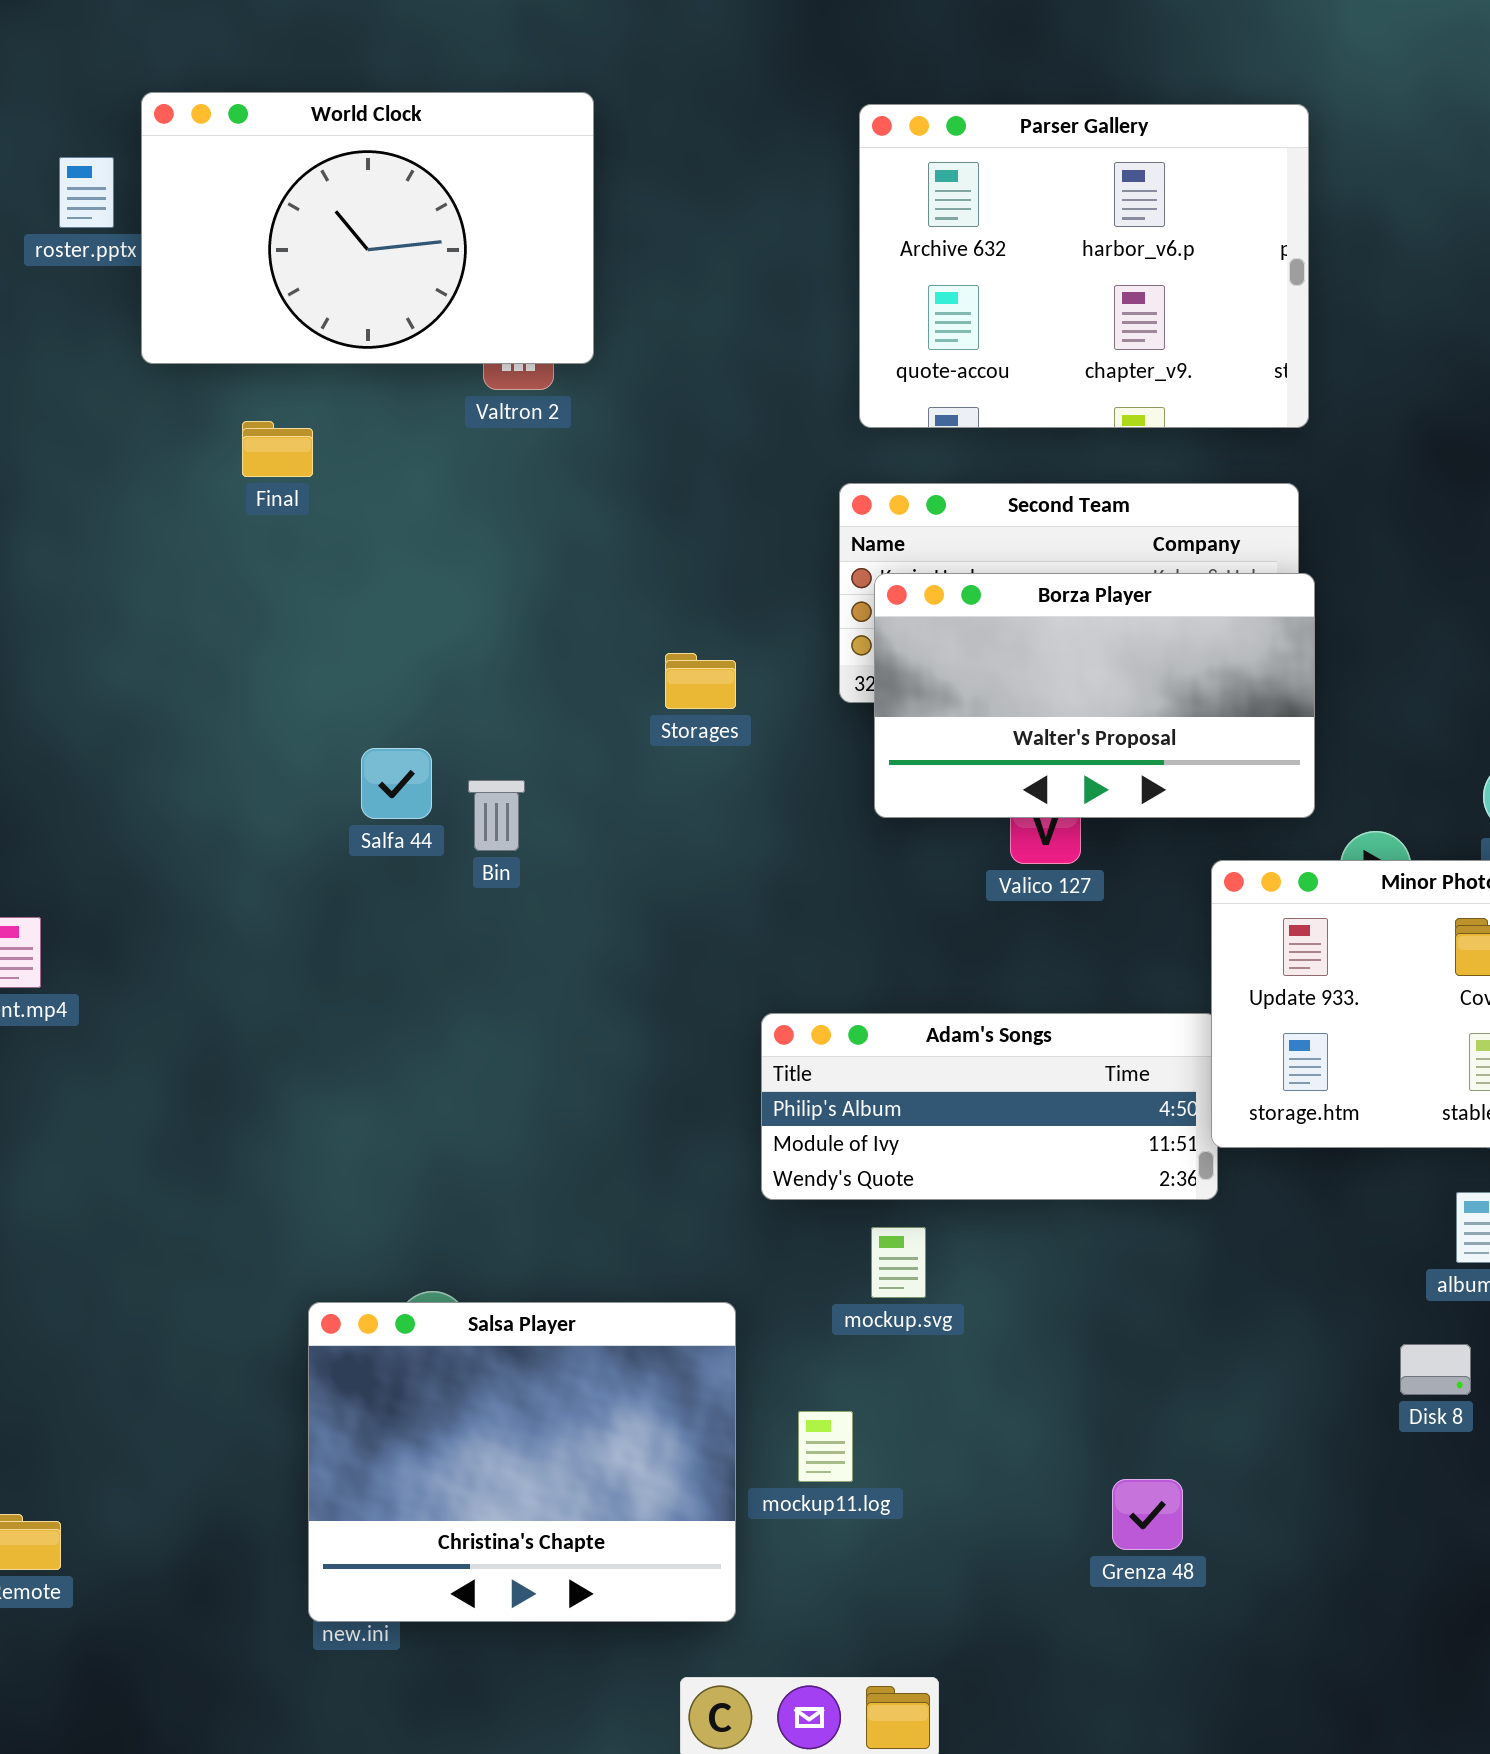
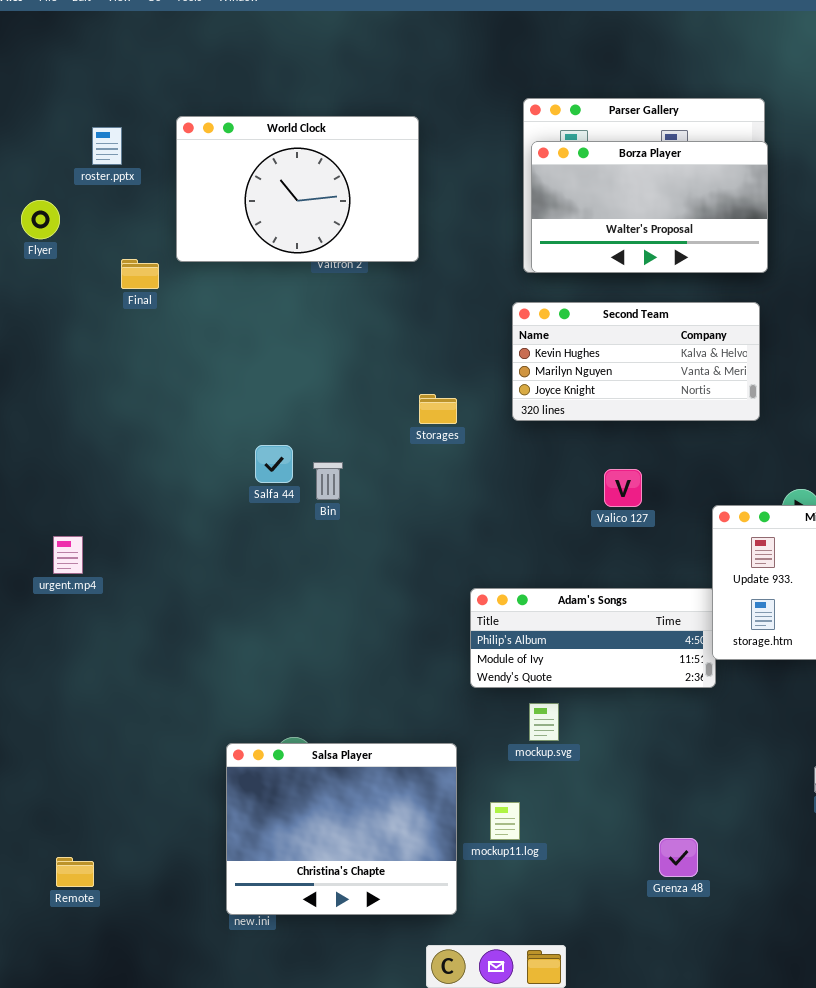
World Clock: [141,92,594,364] -> [176,116,419,262], moved
Final: [242,421,313,477] -> [121,259,159,289], moved
Borza Player: [874,573,1315,818] -> [531,141,768,273], moved

